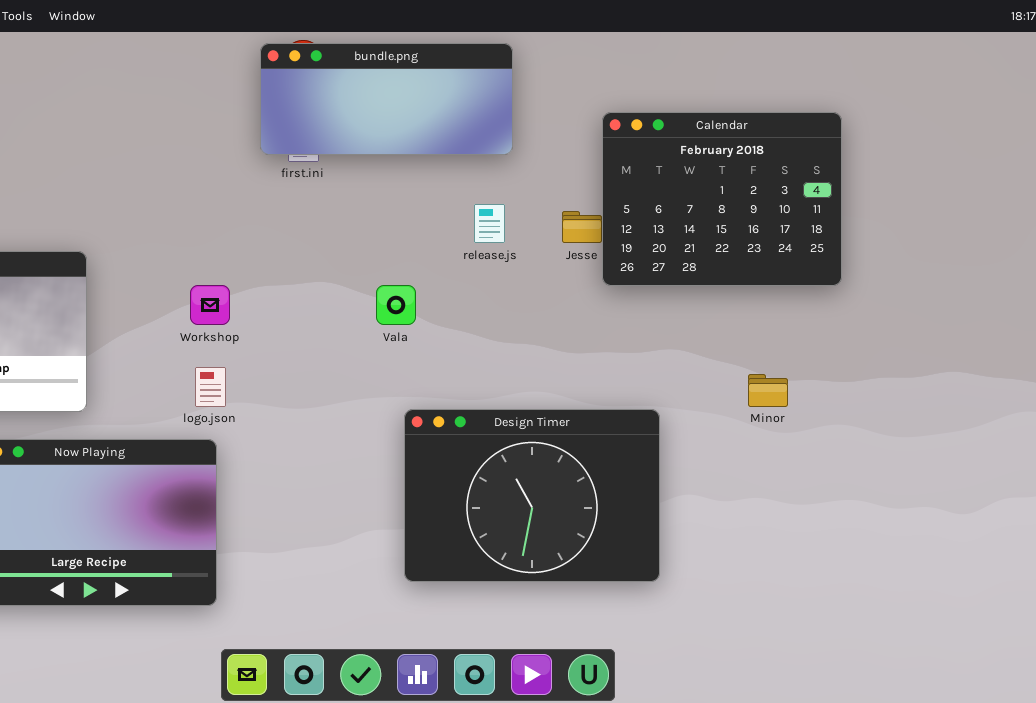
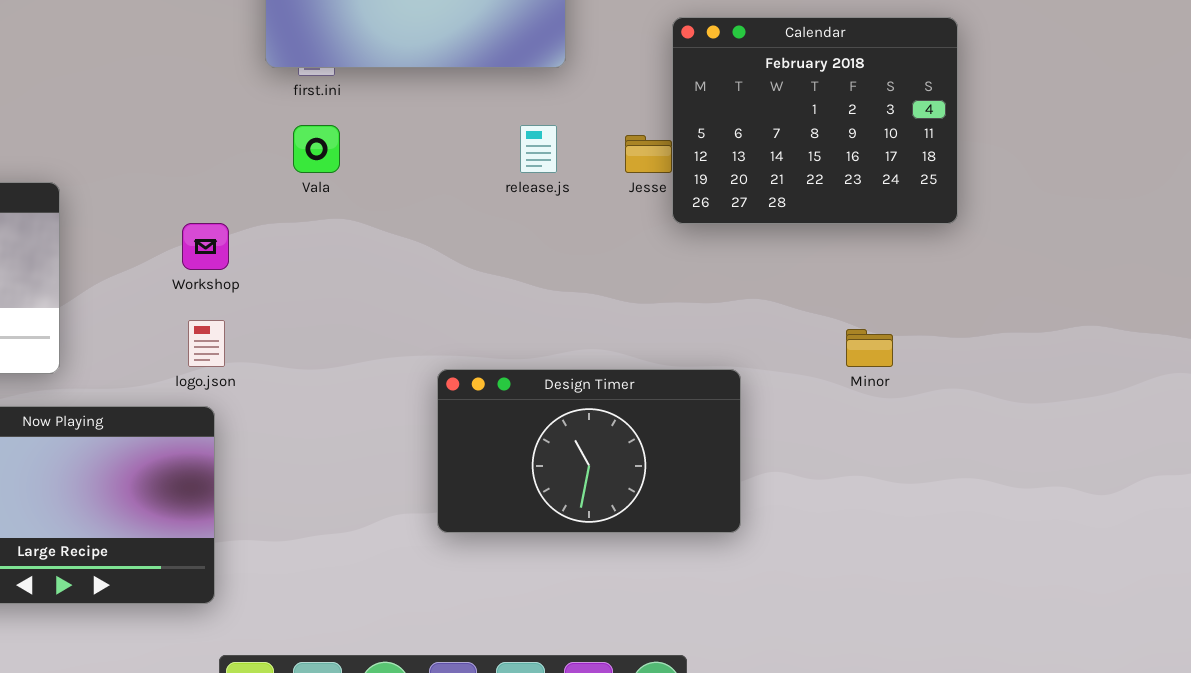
Vala: [376,285,416,325] -> [293,125,340,173], moved
Design Timer: [404,409,660,582] -> [437,369,741,533], resized

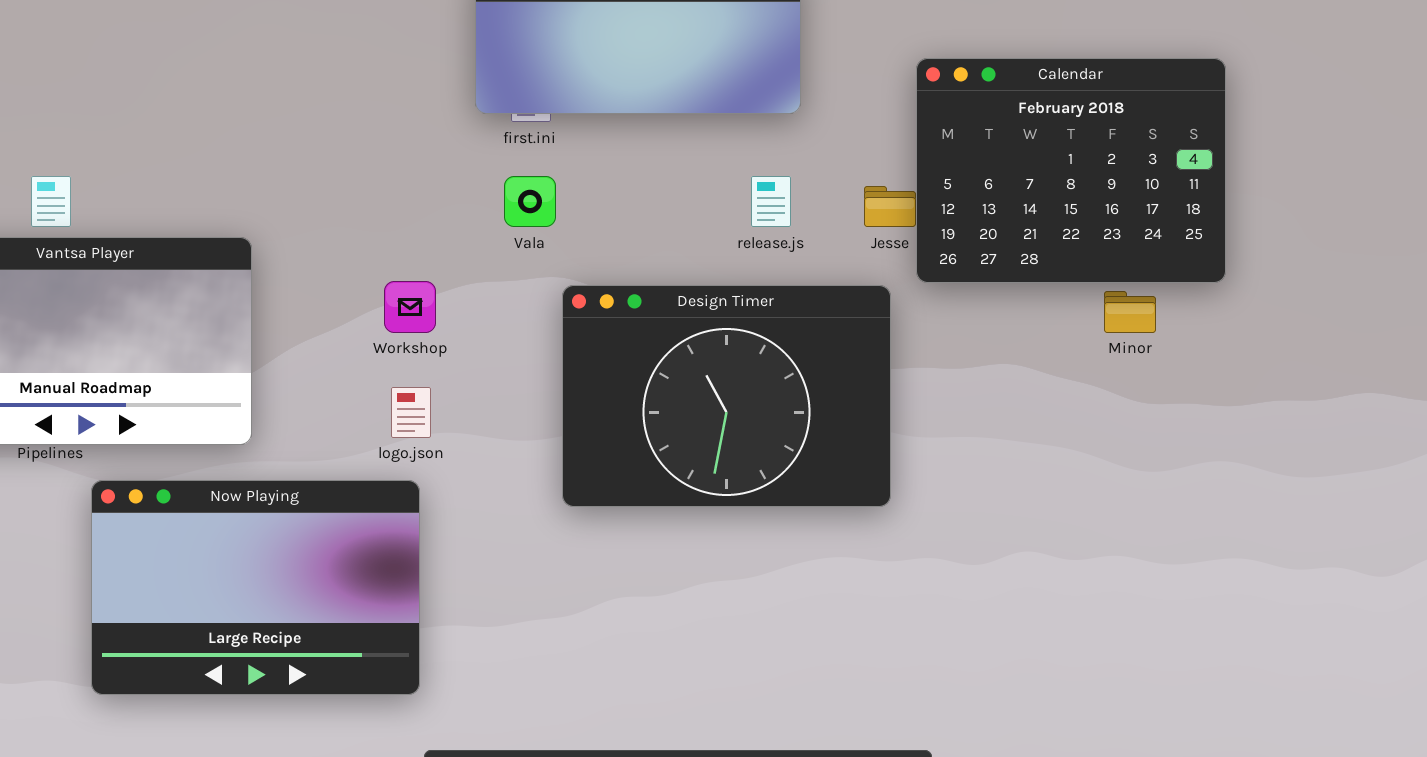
Minor: [846,329,893,367] -> [1104,291,1156,333], moved
Design Timer: [437,369,741,533] -> [562,285,891,507], moved, resized

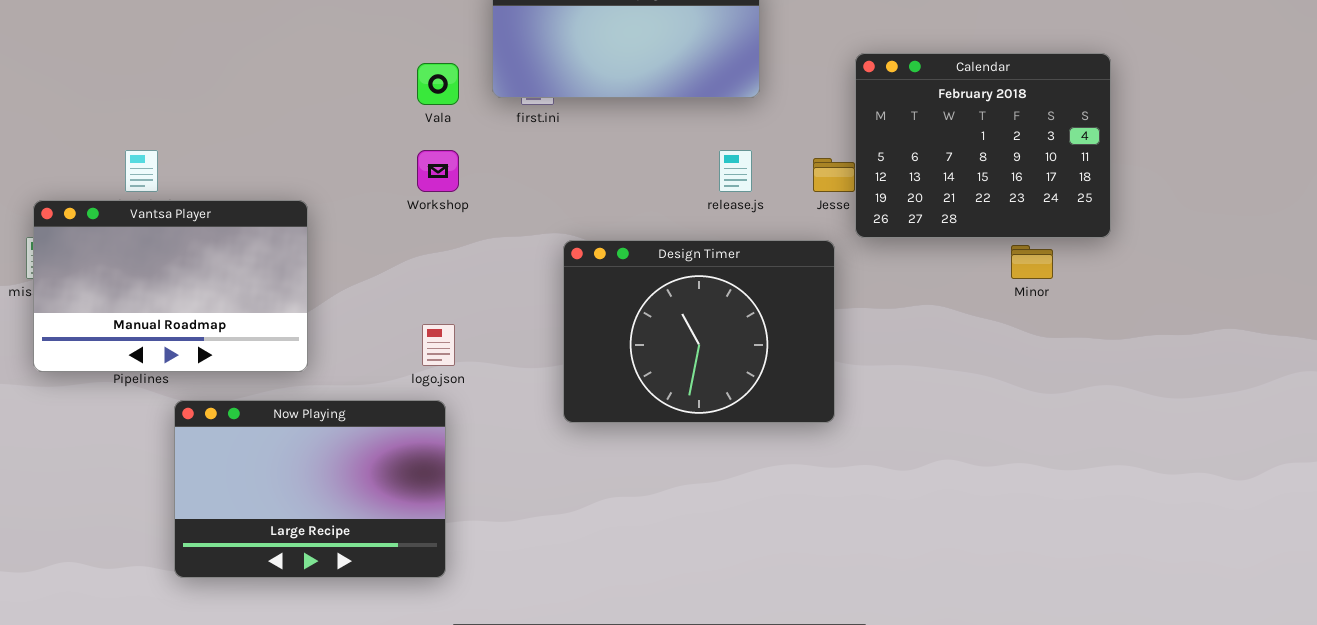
Vala: [504,176,556,227] -> [417,63,459,105], moved
Workshop: [384,281,436,333] -> [417,150,459,192], moved

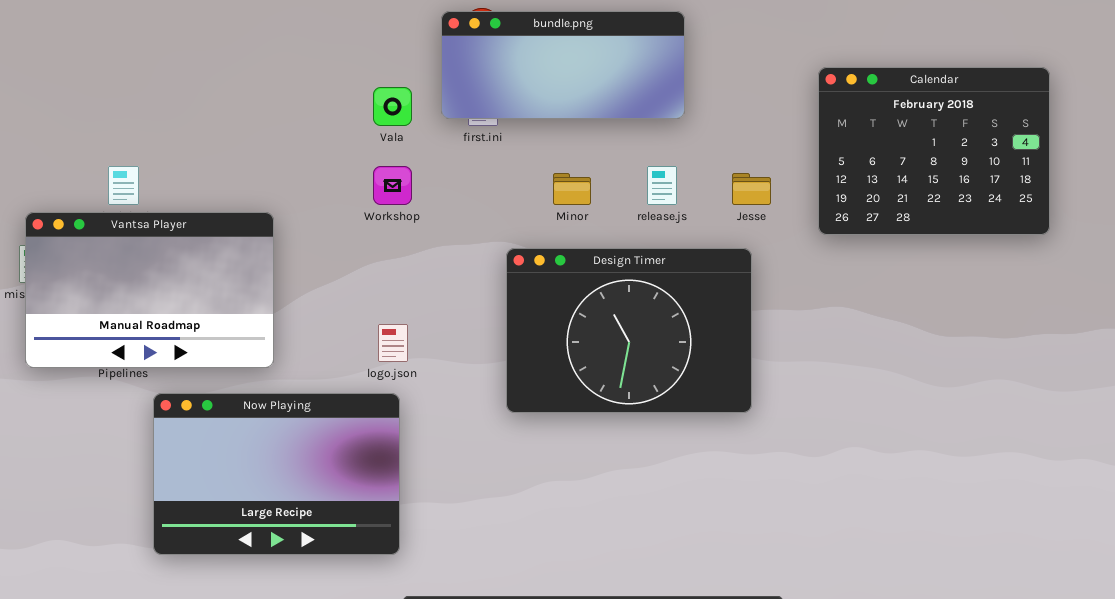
Calendar: [855,53,1111,238] -> [818,67,1050,235], moved
Minor: [1011,245,1053,279] -> [553,173,591,205], moved

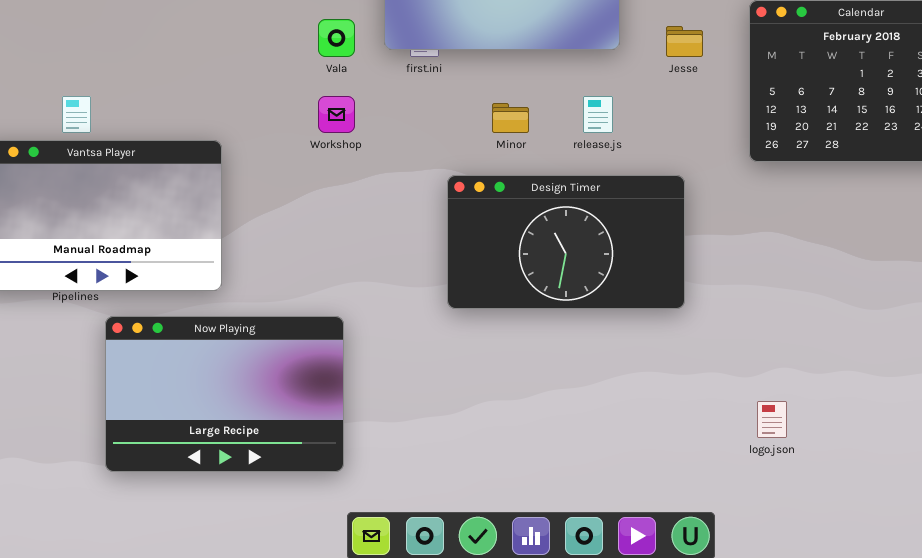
Jesse: [732,173,771,205] -> [666,26,703,57], moved
Design Timer: [506,248,752,413] -> [447,175,685,309], resized
logo.json: [378,324,408,362] -> [757,401,787,438], moved

